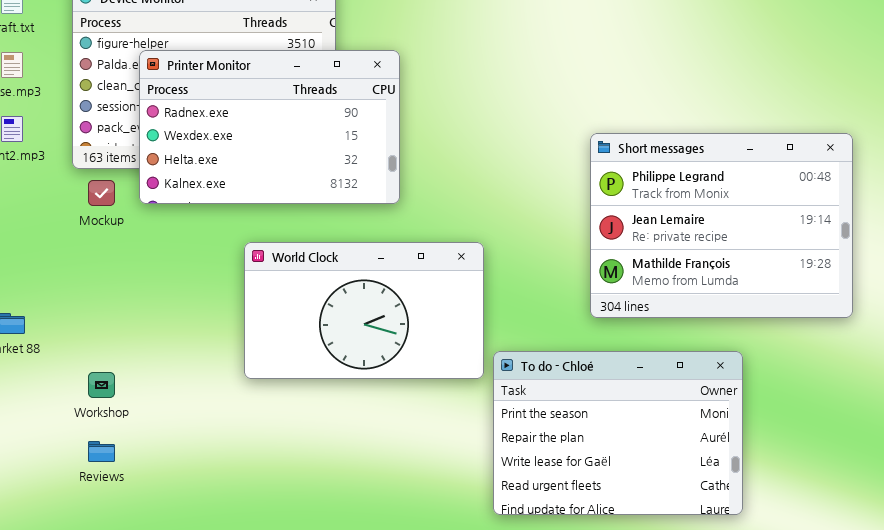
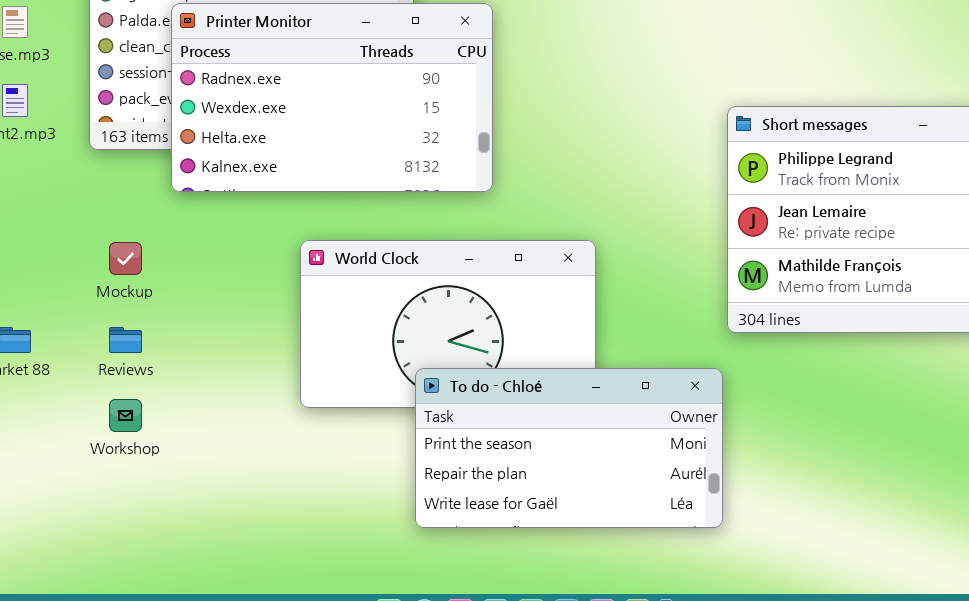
Mockup: [88,180,115,206] -> [109,242,142,275], moved
To do - Chloé: [493,351,743,515] -> [415,368,723,528], moved, resized
Reviews: [88,441,115,462] -> [109,327,142,353], moved

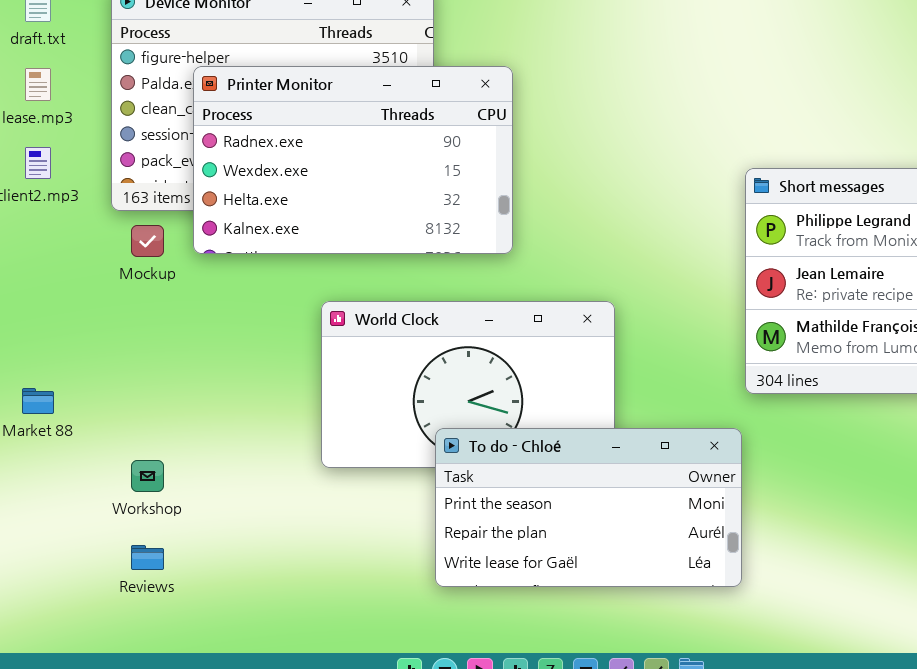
Mockup: [109,242,142,275] -> [131,225,164,257], moved
Reviews: [109,327,142,353] -> [131,545,164,570], moved

